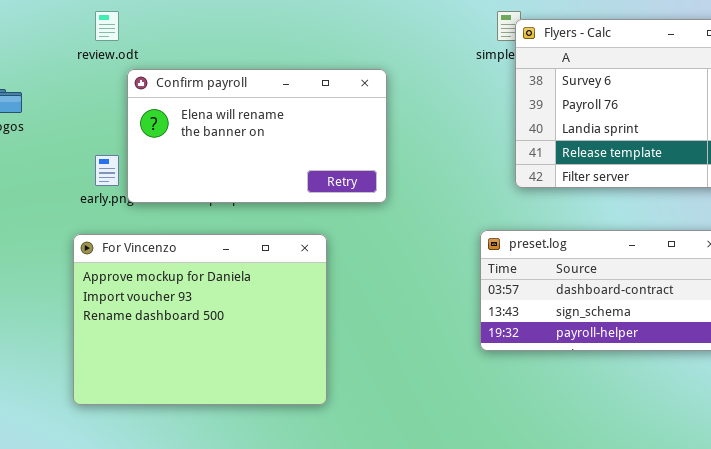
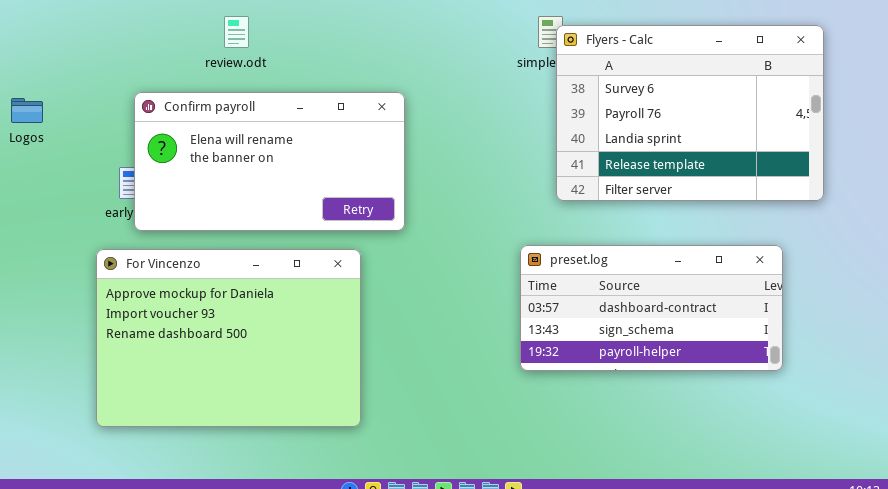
review.odt: [95,11,119,41] -> [224,16,249,48], moved
Confirm payroll: [127,69,387,203] -> [134,92,405,231], moved

